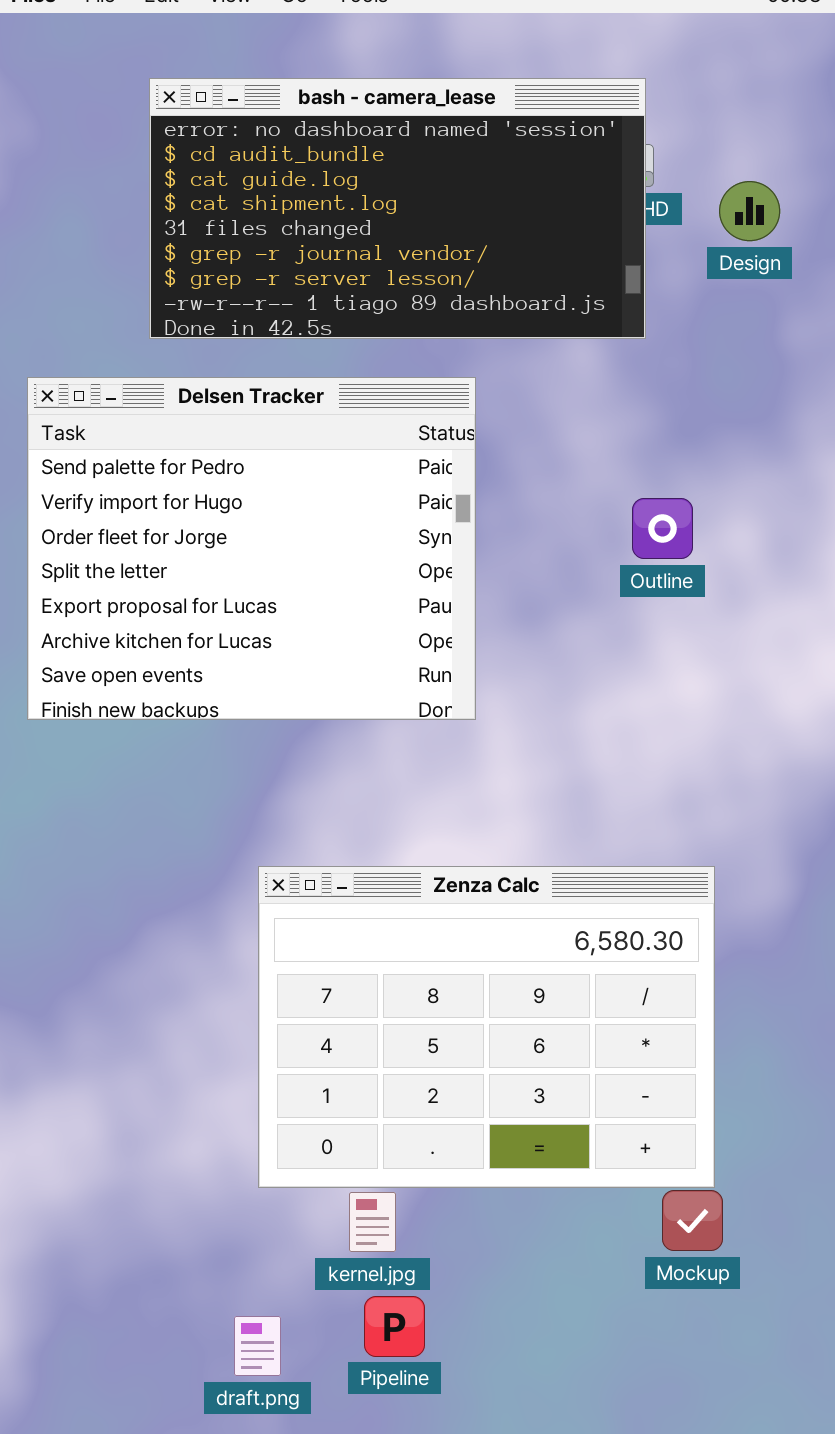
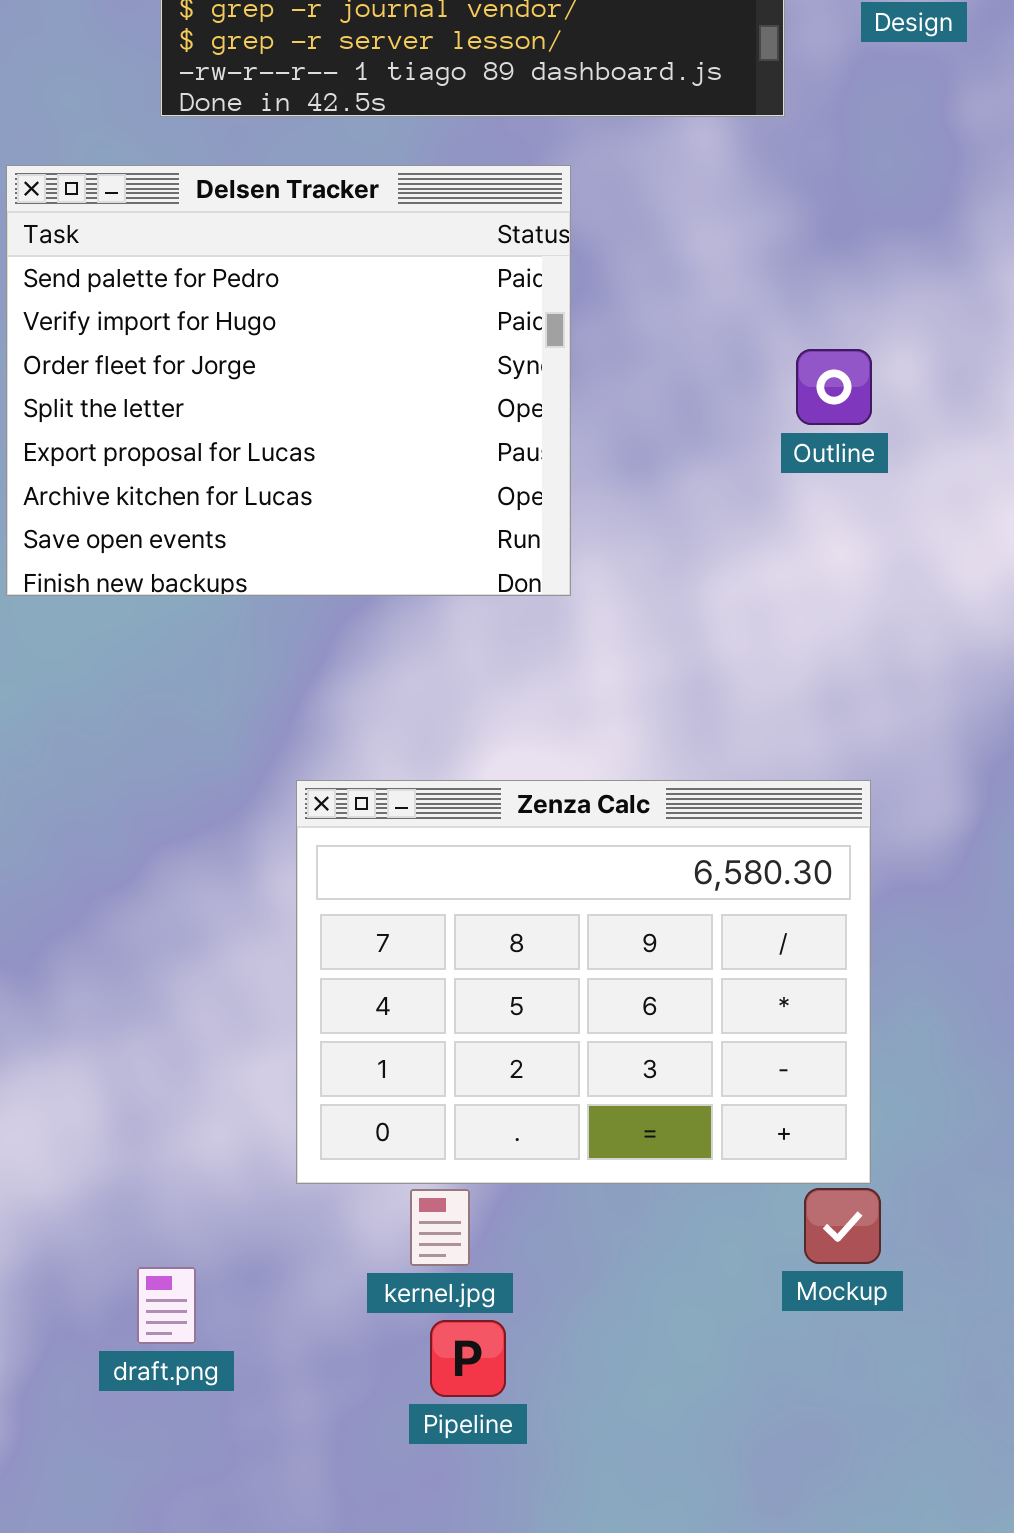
Outline: [632,498,693,559] -> [796,349,872,425], moved
draft.png: [234,1316,281,1376] -> [137,1267,196,1344], moved

